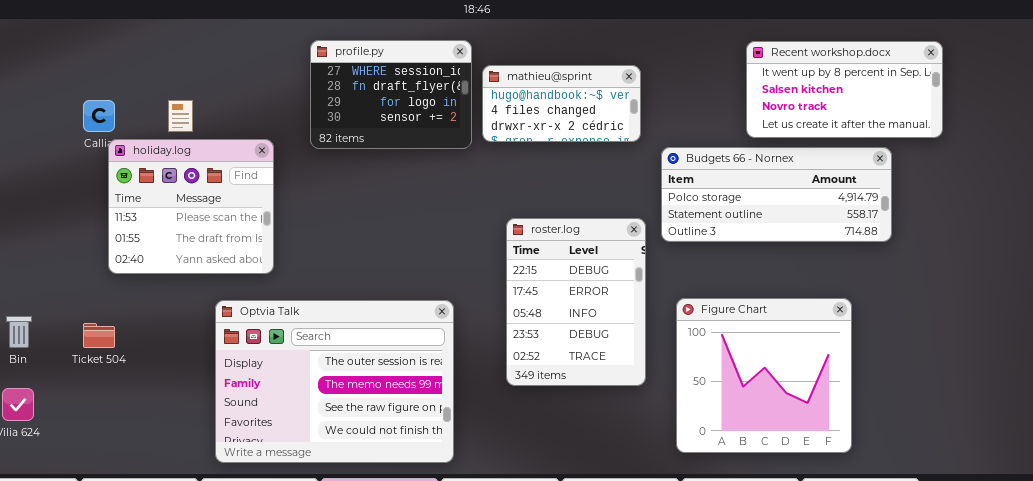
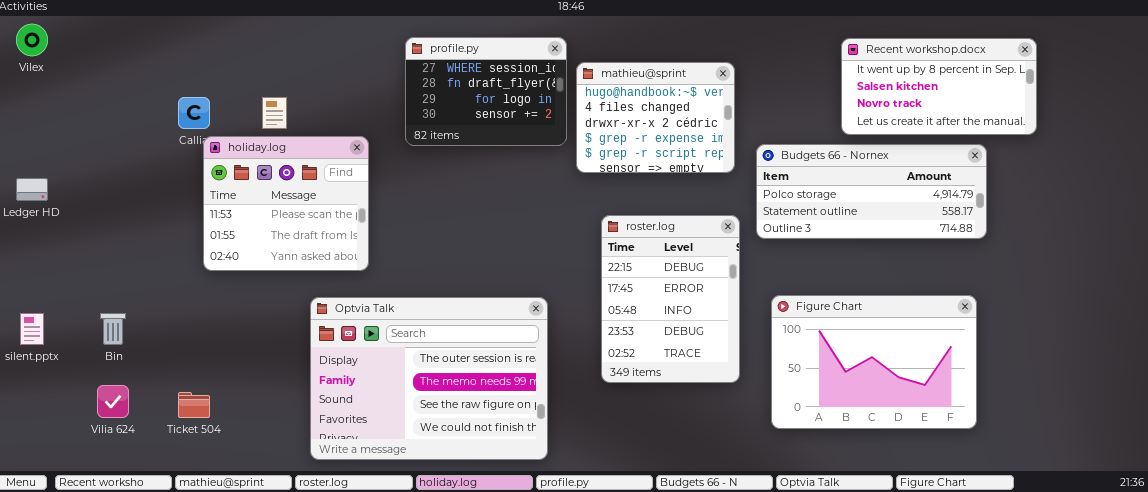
mathieu@sprint: [482,65,641,142] -> [576,62,735,173], resized
Figure Chart: [676,298,852,453] -> [771,295,977,429], resized
Ticket 504: [83,323,115,348] -> [178,392,210,418], moved

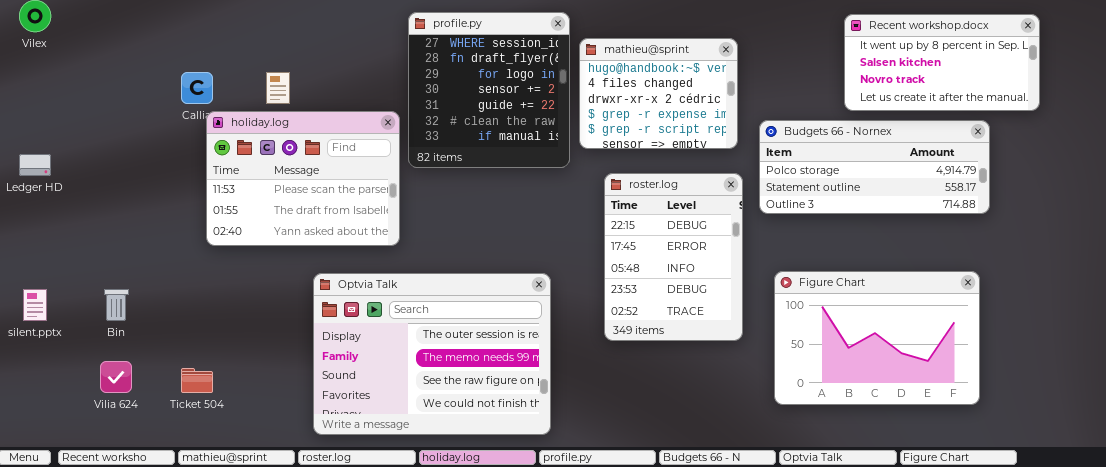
profile.py: [405,37,567,146] -> [408,12,570,168], resized
holiday.log: [203,136,369,271] -> [206,111,400,246], resized
roster.log: [601,215,740,383] -> [604,173,743,341], moved

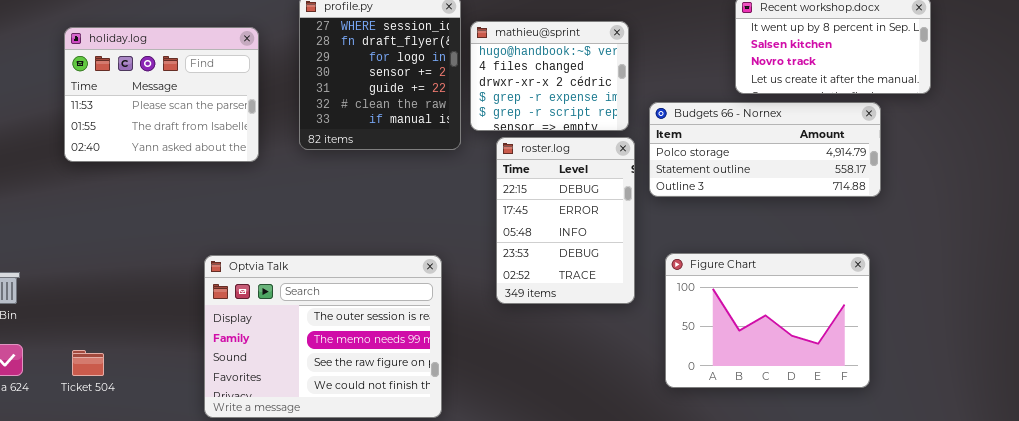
holiday.log: [206,111,400,246] -> [64,27,259,162], moved
roster.log: [604,173,743,341] -> [496,137,635,304], moved

